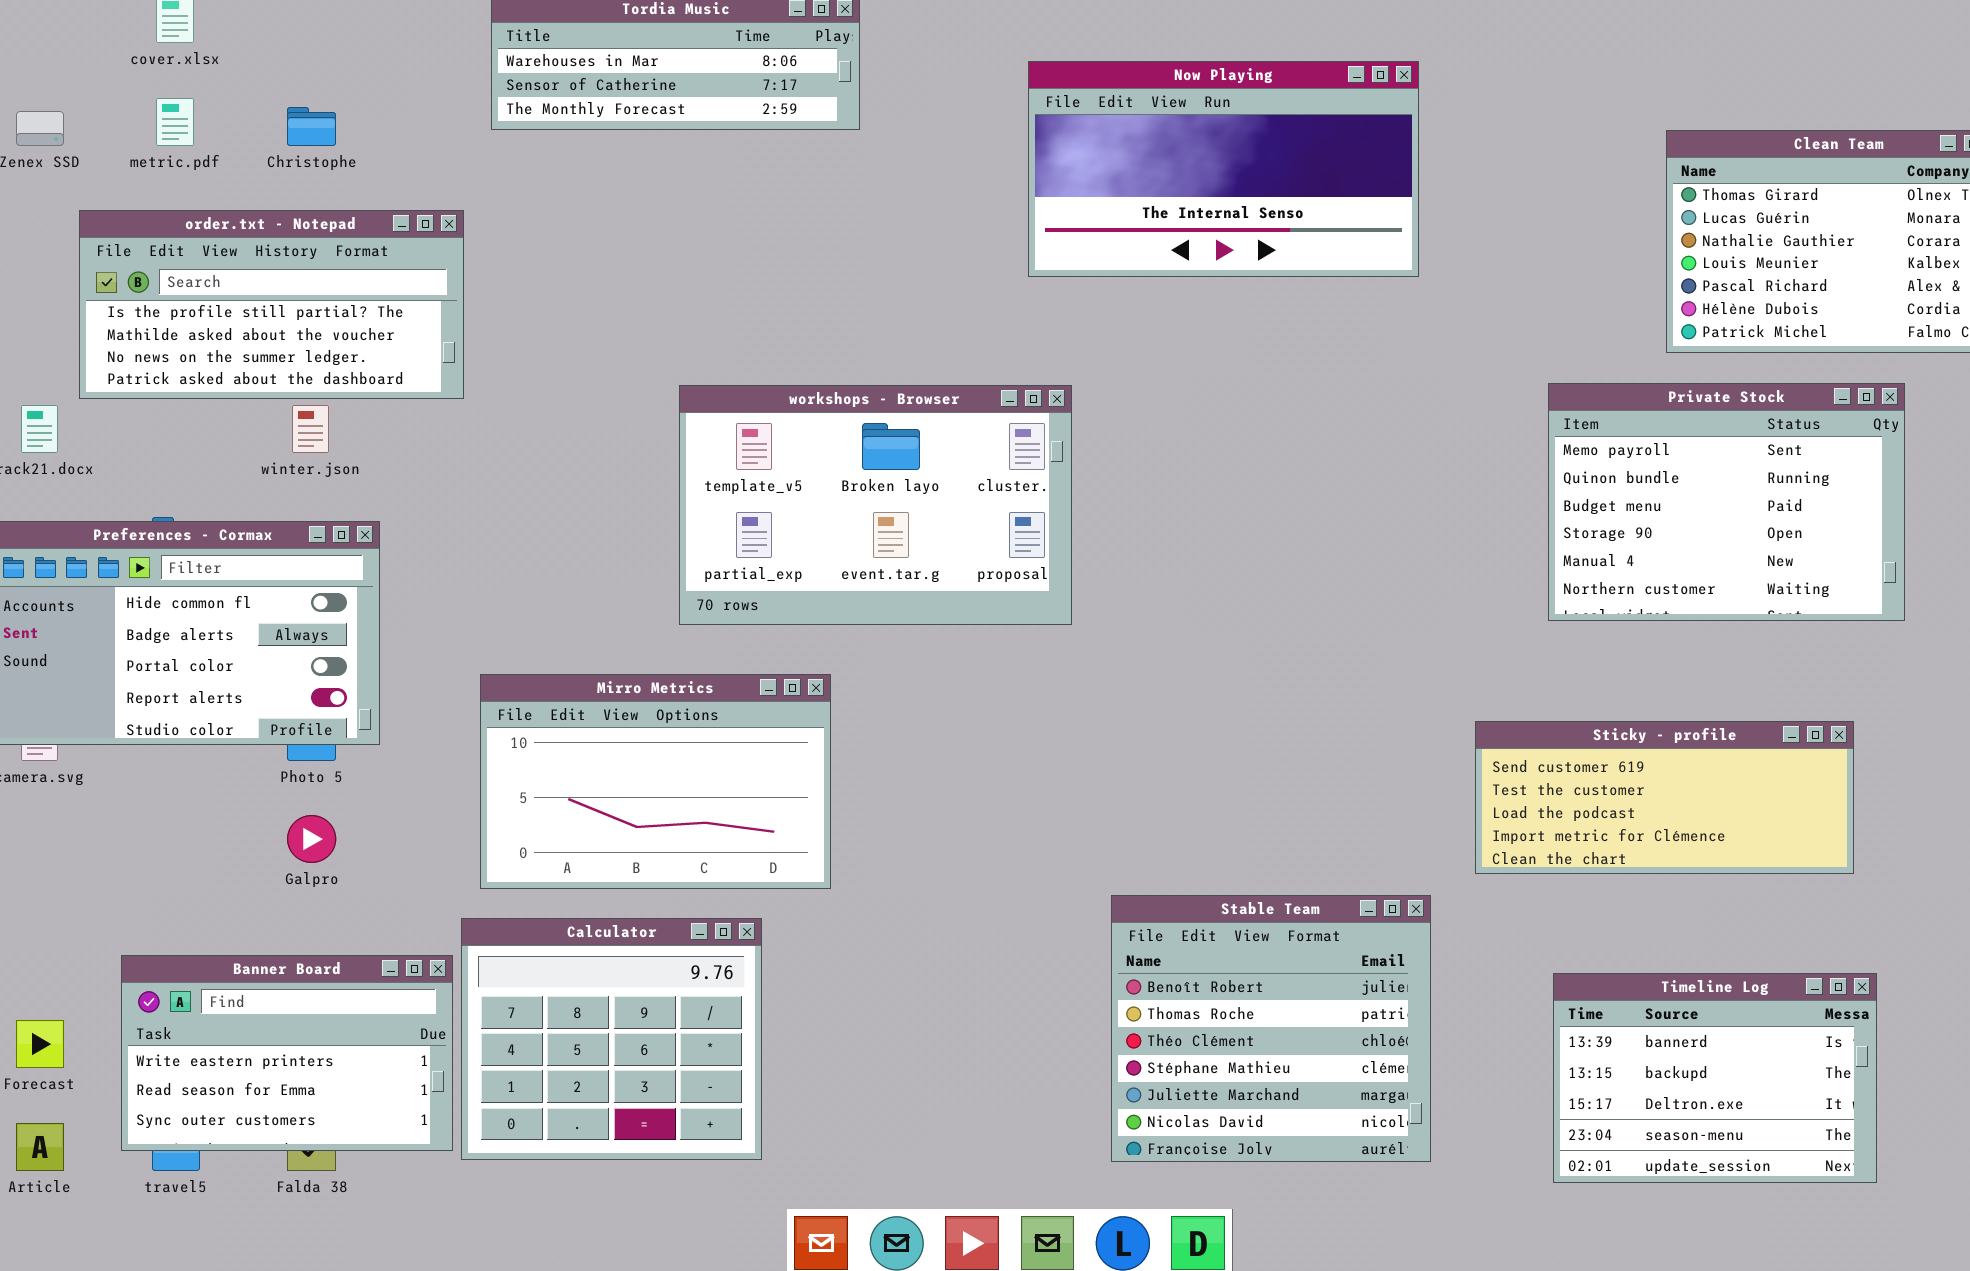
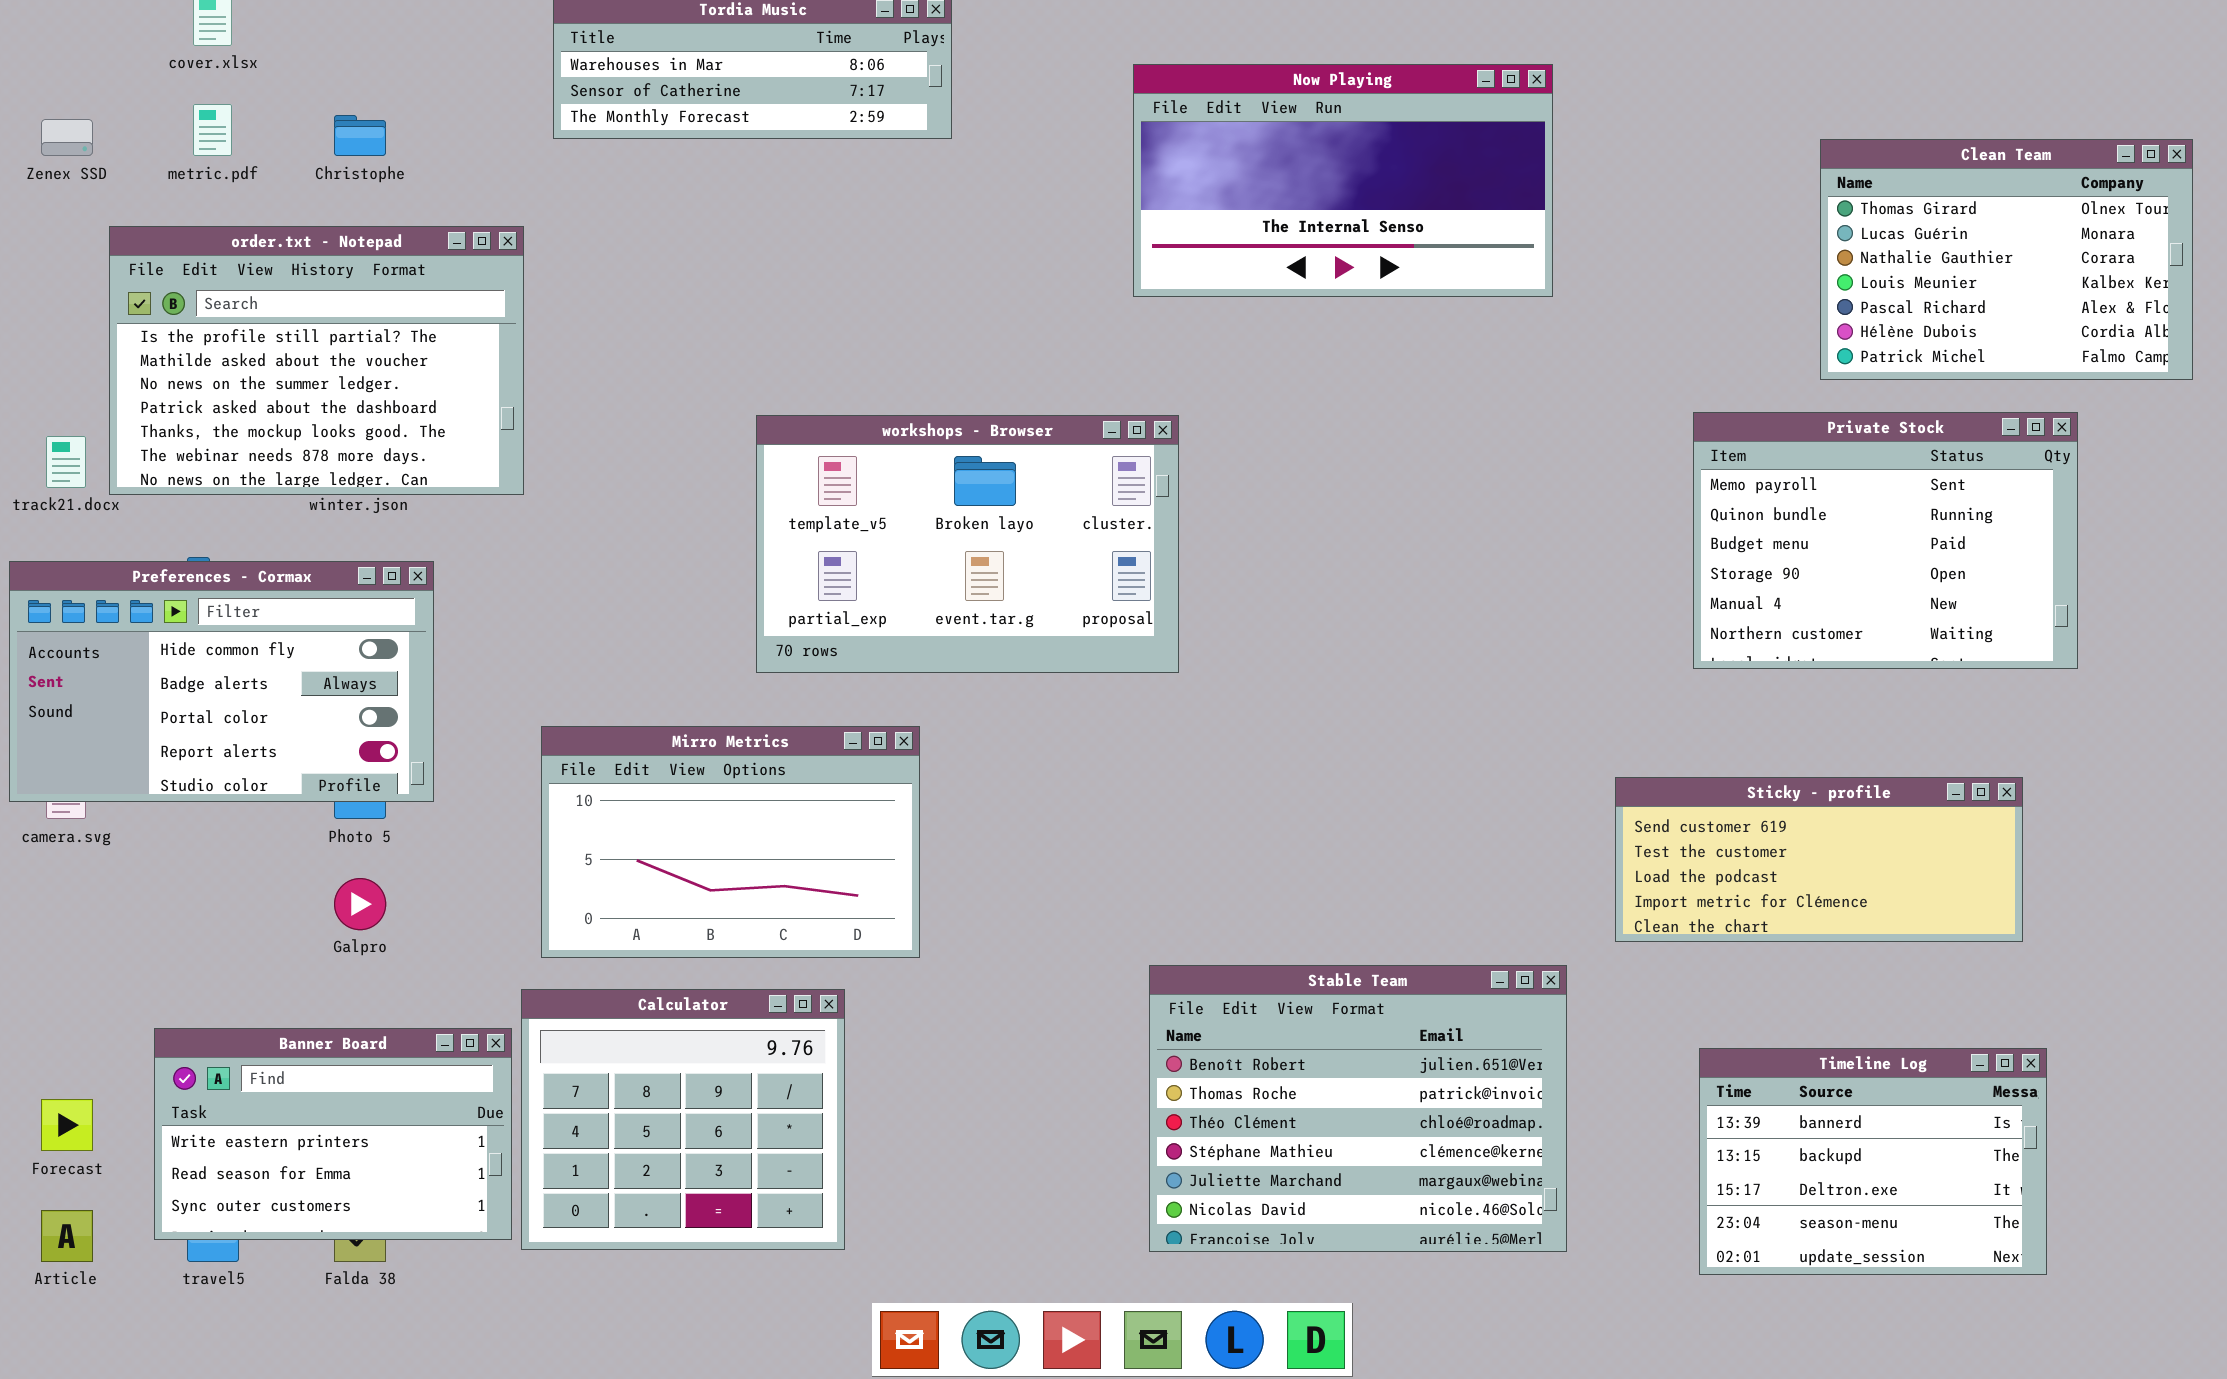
order.txt - Notepad: [79,210,464,399] -> [109,226,524,495], resized
Stable Team: [1111,895,1431,1162] -> [1149,965,1567,1252], resized

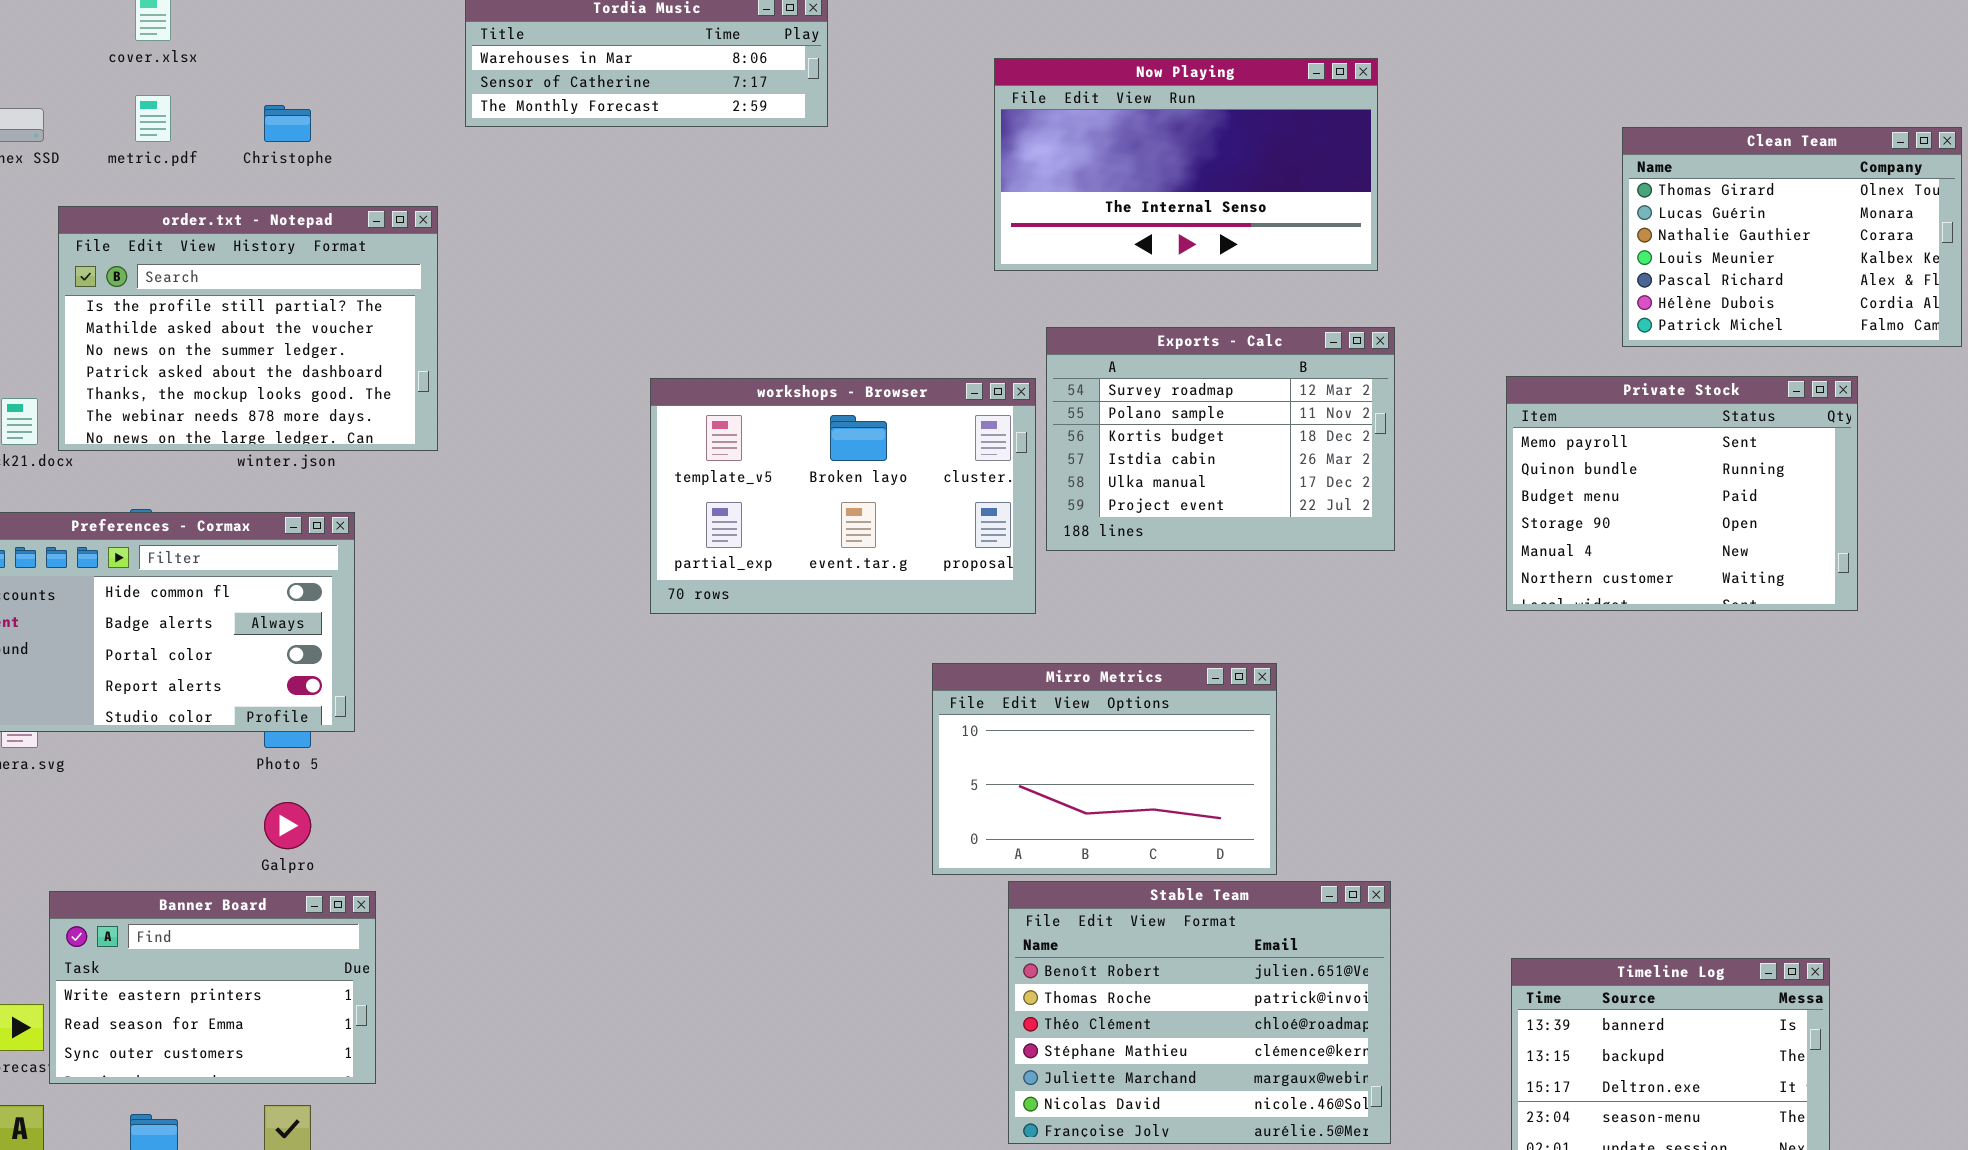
Exports - Calc: none -> [1046,327,1395,551], opened
Mirro Metrics: [541,726,920,958] -> [932,663,1277,875], moved
Sticky - profile: [1615,777,2023,942] -> none, closed
Calculator: [521,989,845,1250] -> none, closed
Banner Board: [154,1028,512,1240] -> [49,891,376,1084], moved

